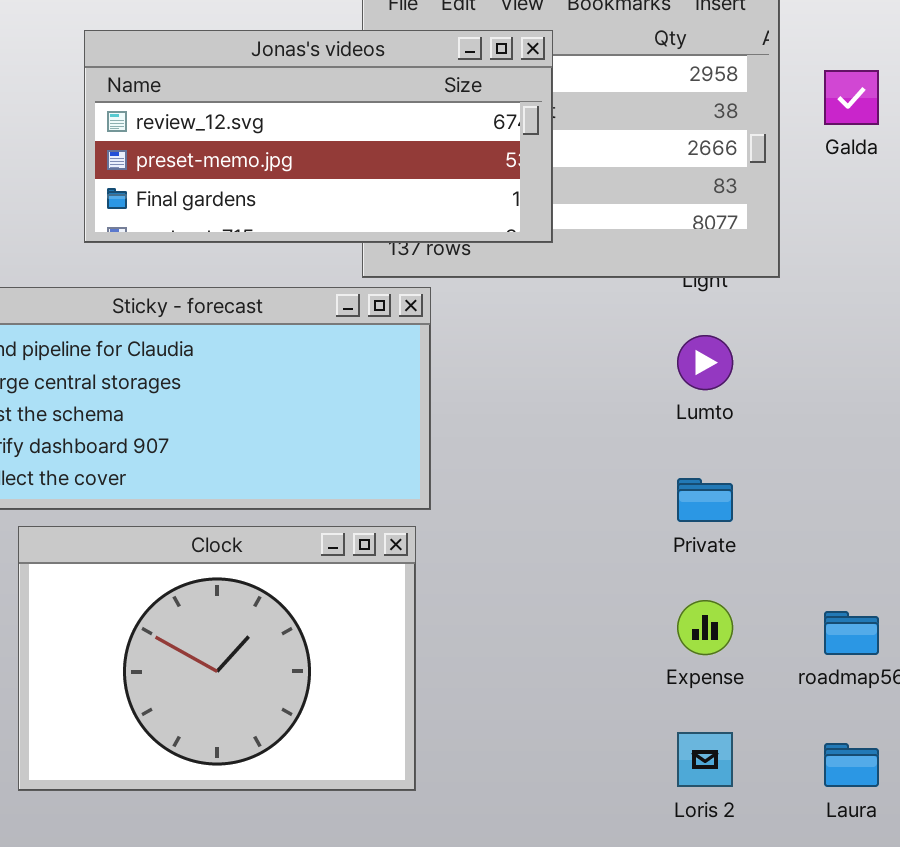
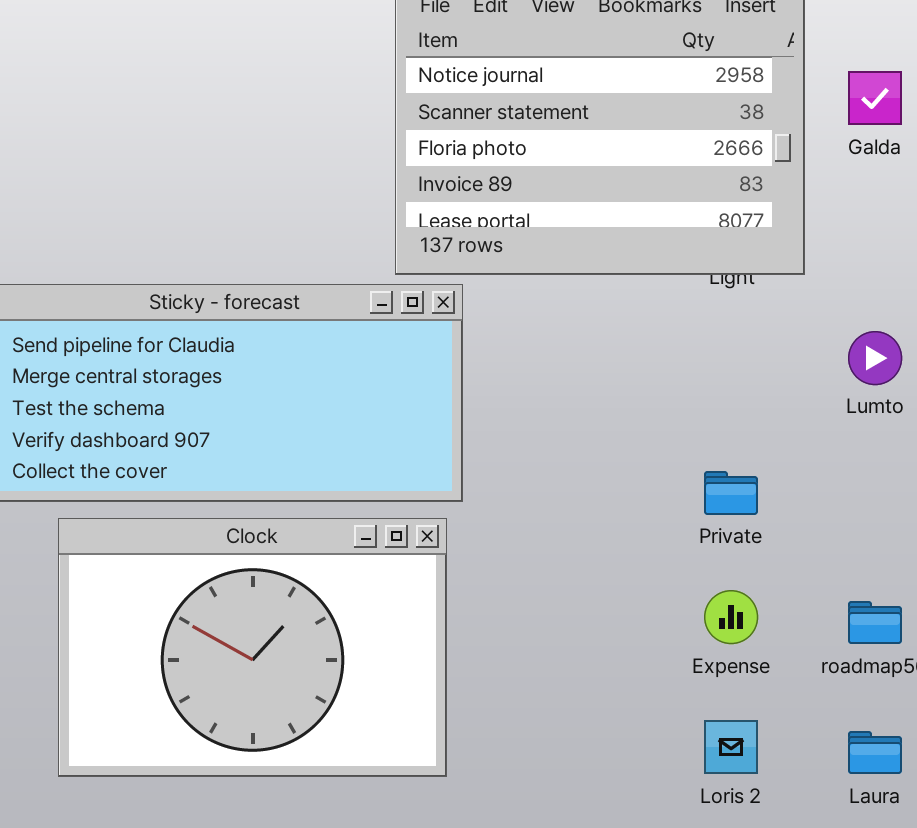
Jonas's videos: [84,30,553,243] -> none, closed
Lumto: [677,335,733,390] -> [848,331,902,385], moved

